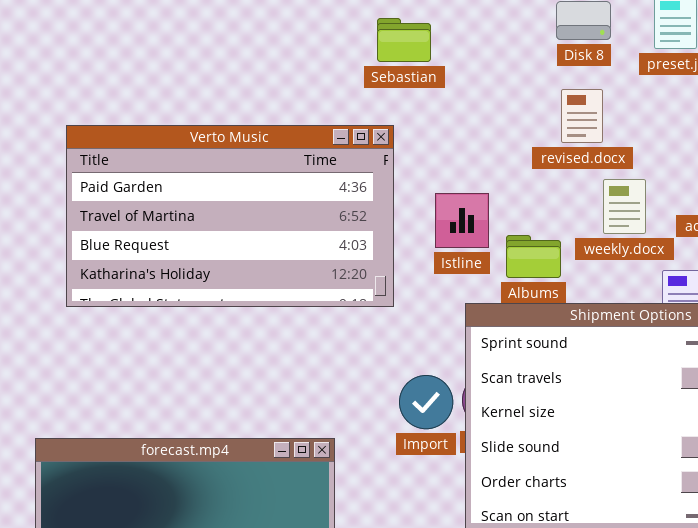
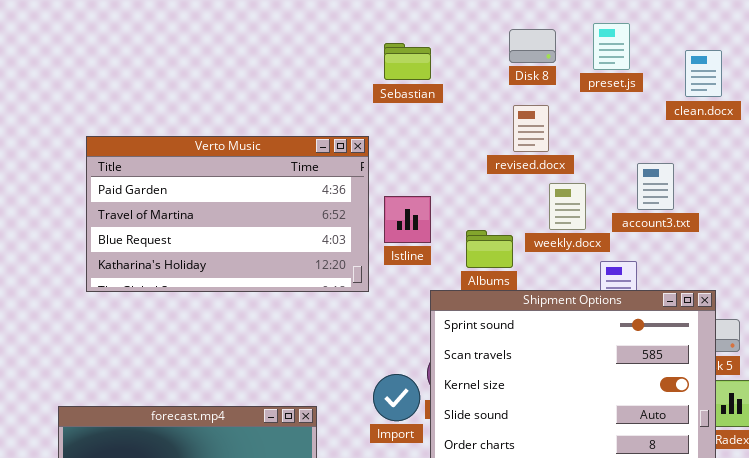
Sebastian: [377,18,431,62] -> [384,43,431,80], moved
Istline: [435,193,489,248] -> [384,196,431,243], moved
Import: [399,375,453,429] -> [373,374,420,421], moved

